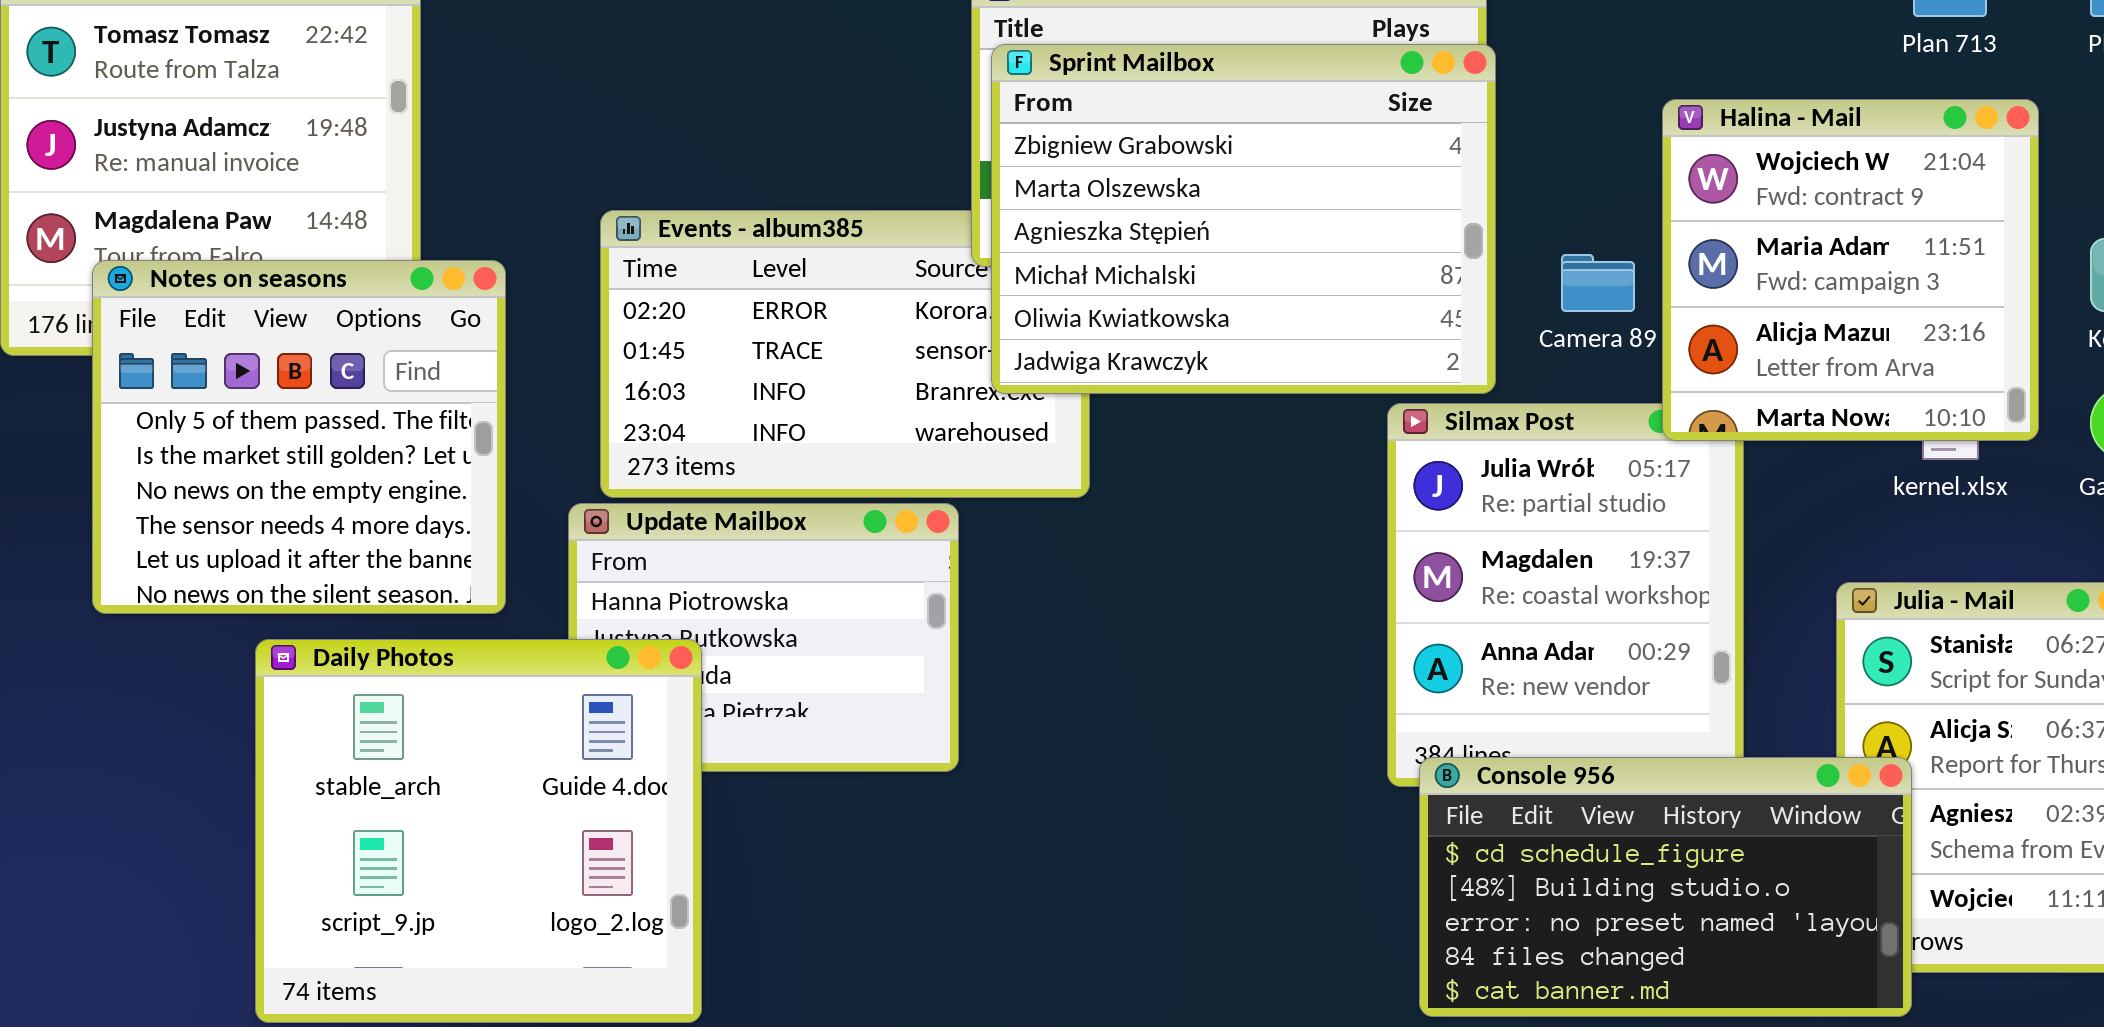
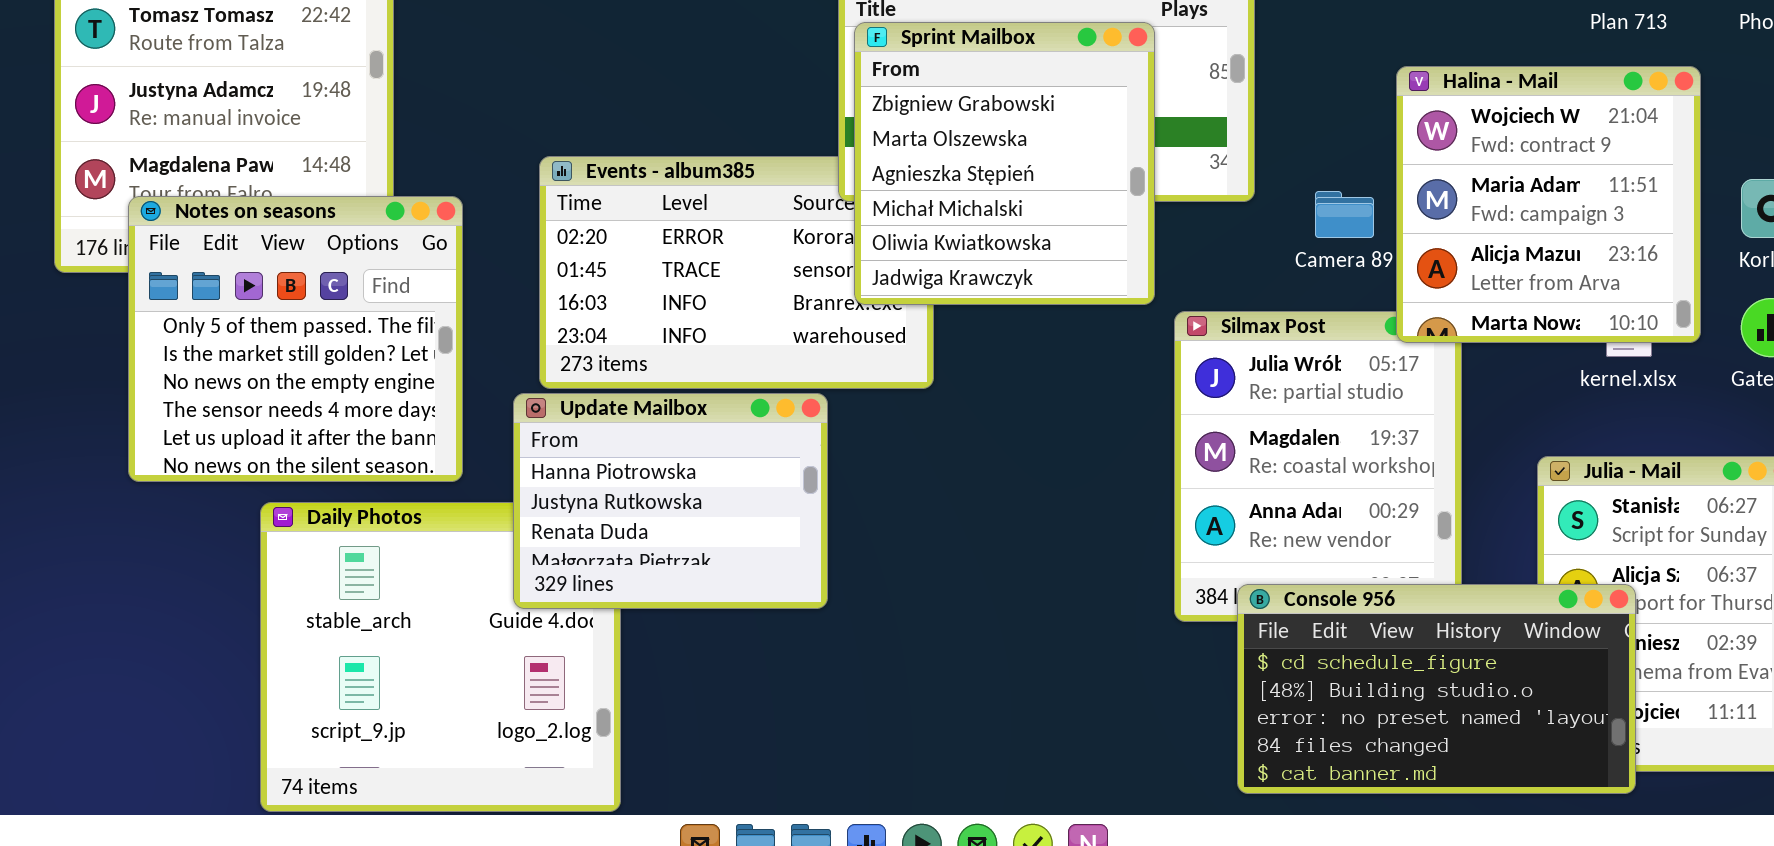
Sprint Mailbox: [991,44,1496,394] -> [854,22,1155,305], resized
Update Mailbox: [568,503,959,772] -> [513,393,828,609], raised
Console 956: [1419,757,1912,1017] -> [1237,584,1636,794], moved

